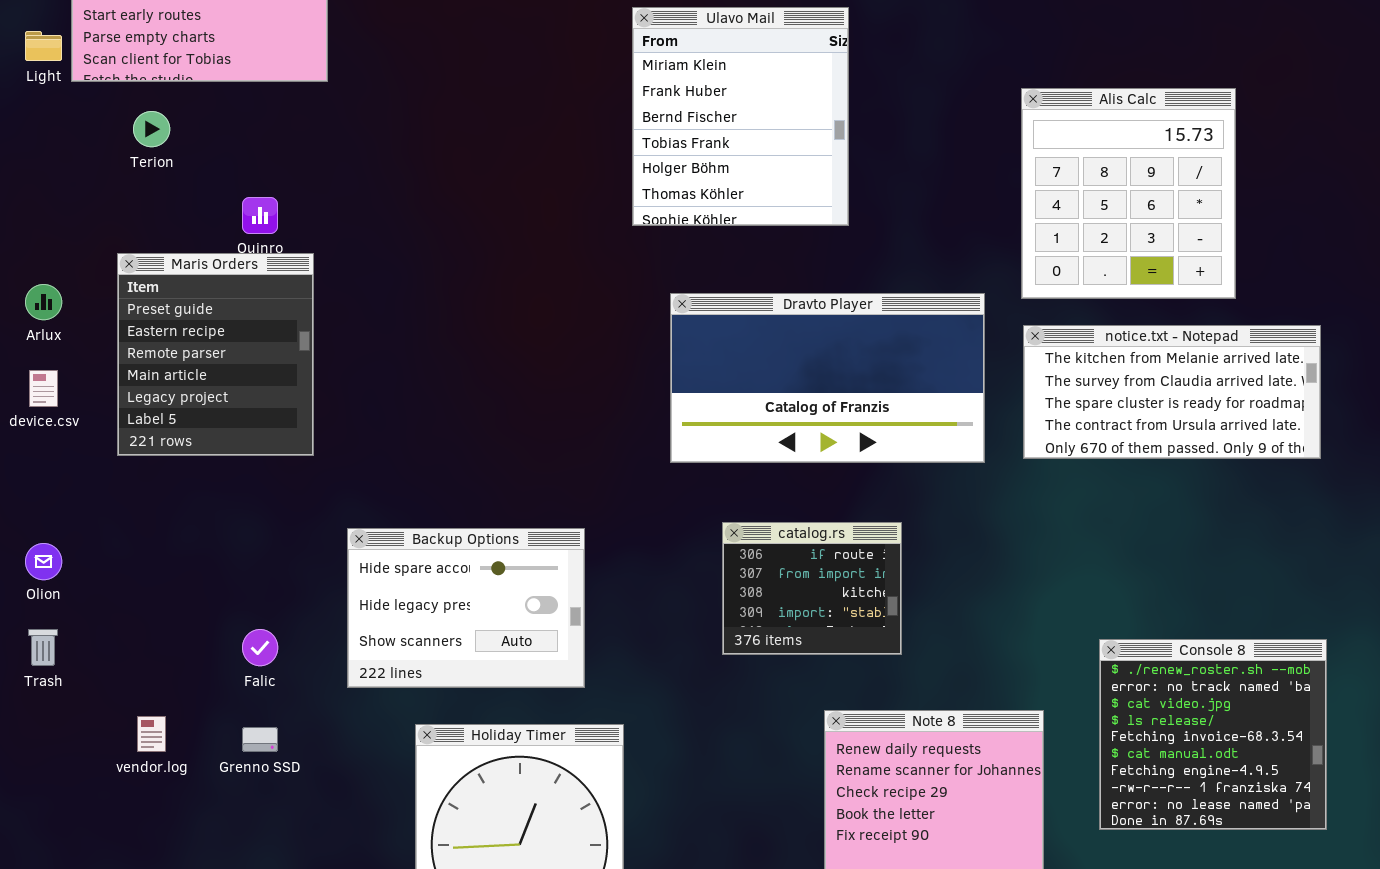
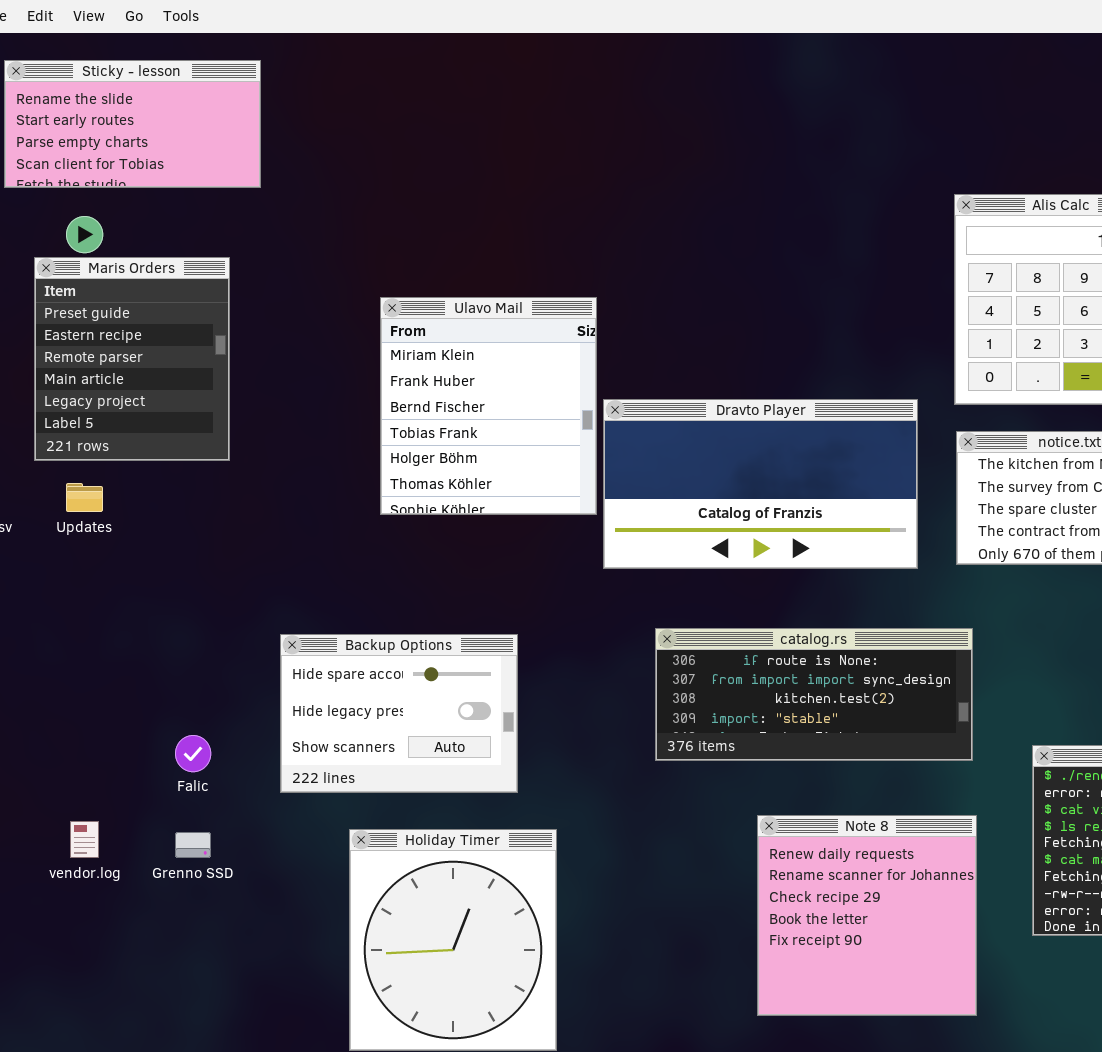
Ulavo Mail: [632,7,849,226] -> [380,297,597,515], moved
Maris Orders: [117,253,314,456] -> [34,257,230,461], moved
catalog.rs: [722,522,902,655] -> [655,628,973,761], resized

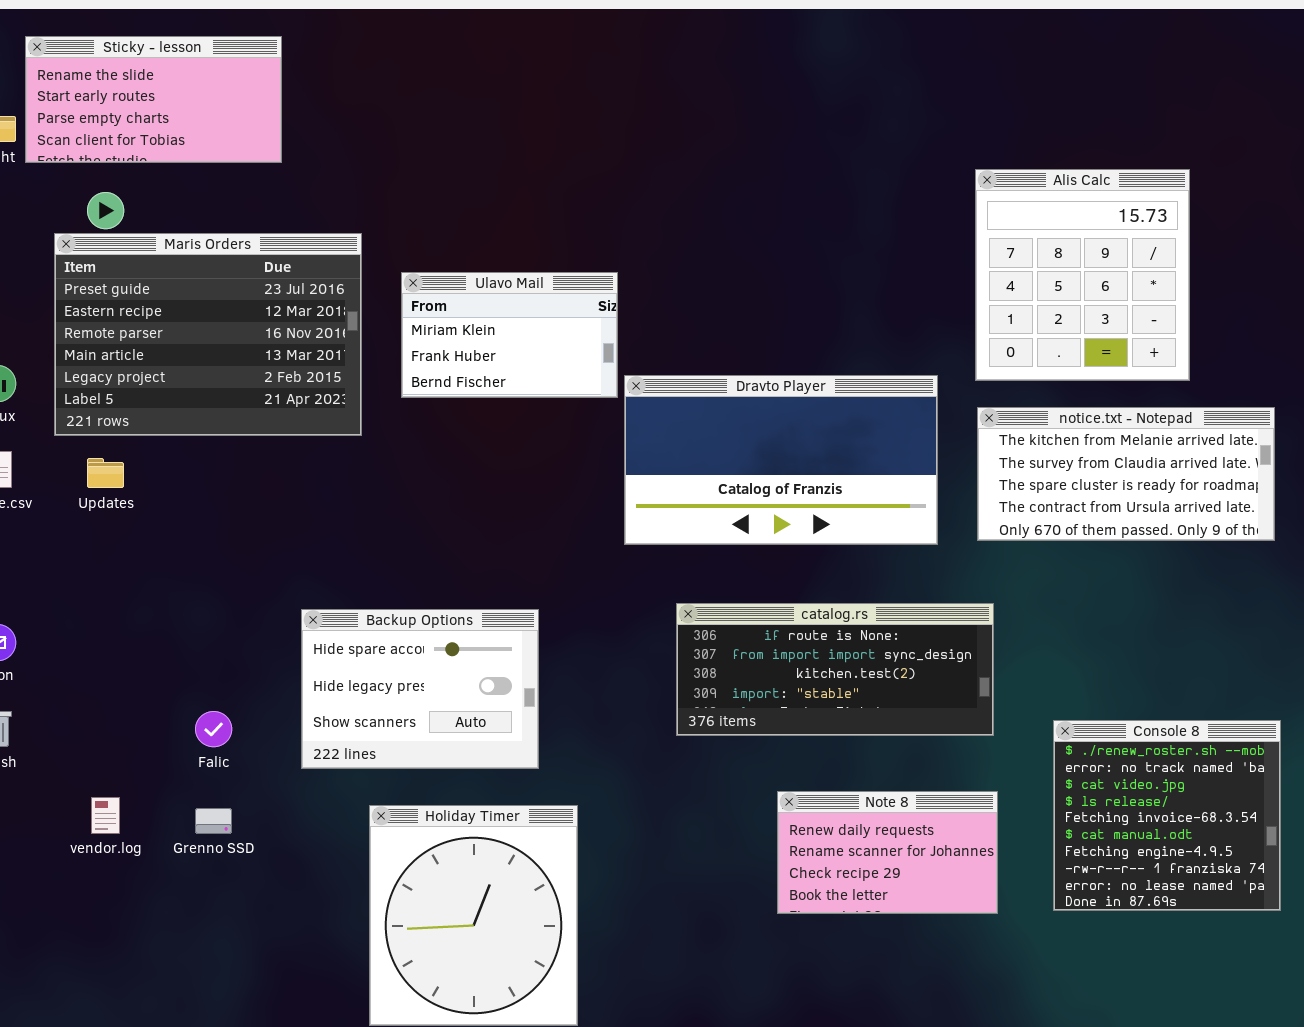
Maris Orders: [34,257,230,461] -> [54,233,362,436], resized
Ulavo Mail: [380,297,597,515] -> [401,272,618,398], resized
Note 8: [757,815,977,1016] -> [777,791,998,914], resized

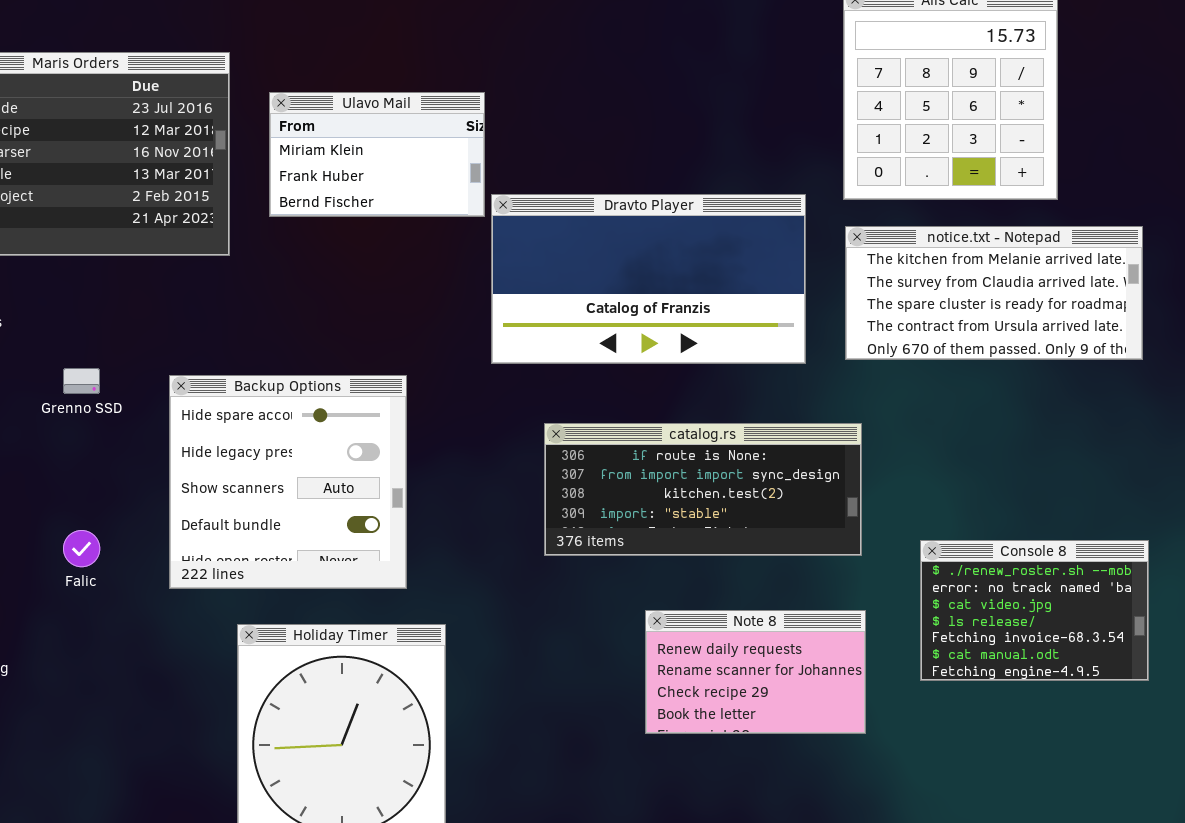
Backup Options: [301,609,539,769] -> [169,375,407,589], resized
Console 8: [1053,720,1281,911] -> [920,540,1149,681], resized
Grenno SSD: [195,808,232,834] -> [63,368,100,394], moved

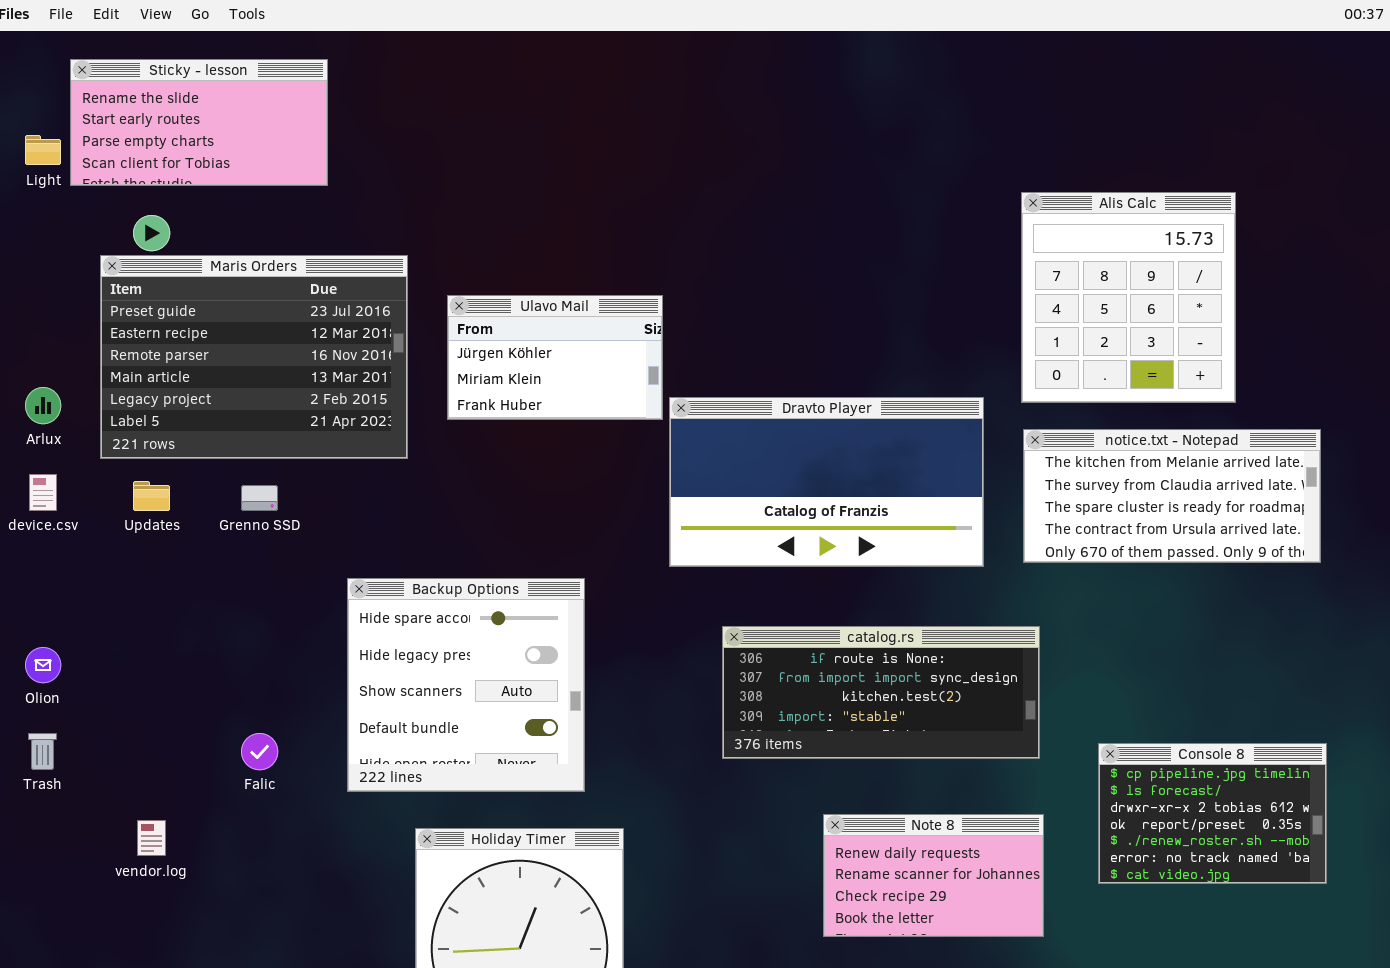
Ulavo Mail: [269,92,485,217] -> [447,295,663,420], scrolled up 1 row
Grenno SSD: [63,368,100,394] -> [241,485,278,511], moved
Console 8: [920,540,1149,681] -> [1098,743,1327,884], scrolled up 4 rows

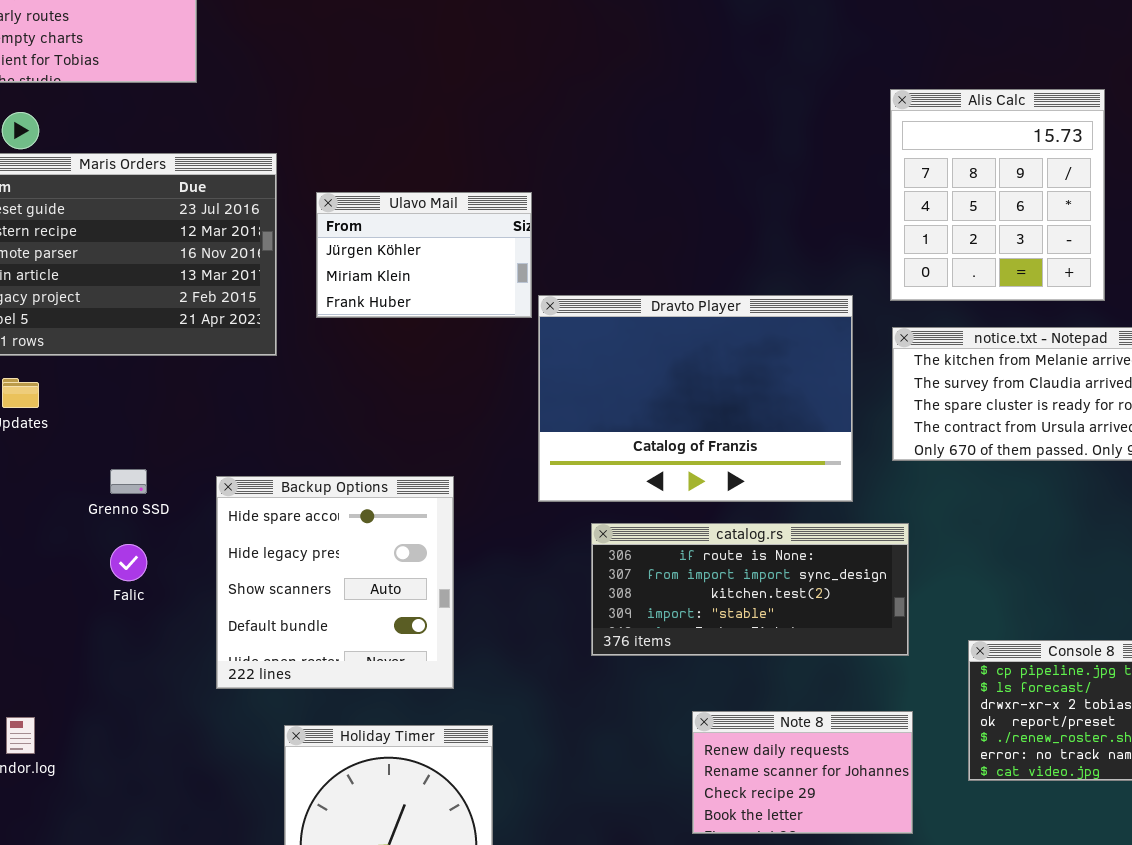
Dravto Player: [669,397,984,567] -> [538,295,853,502], resized
Grenno SSD: [241,485,278,511] -> [110,469,147,494], moved
Falic: [241,733,278,770] -> [110,544,147,581], moved

